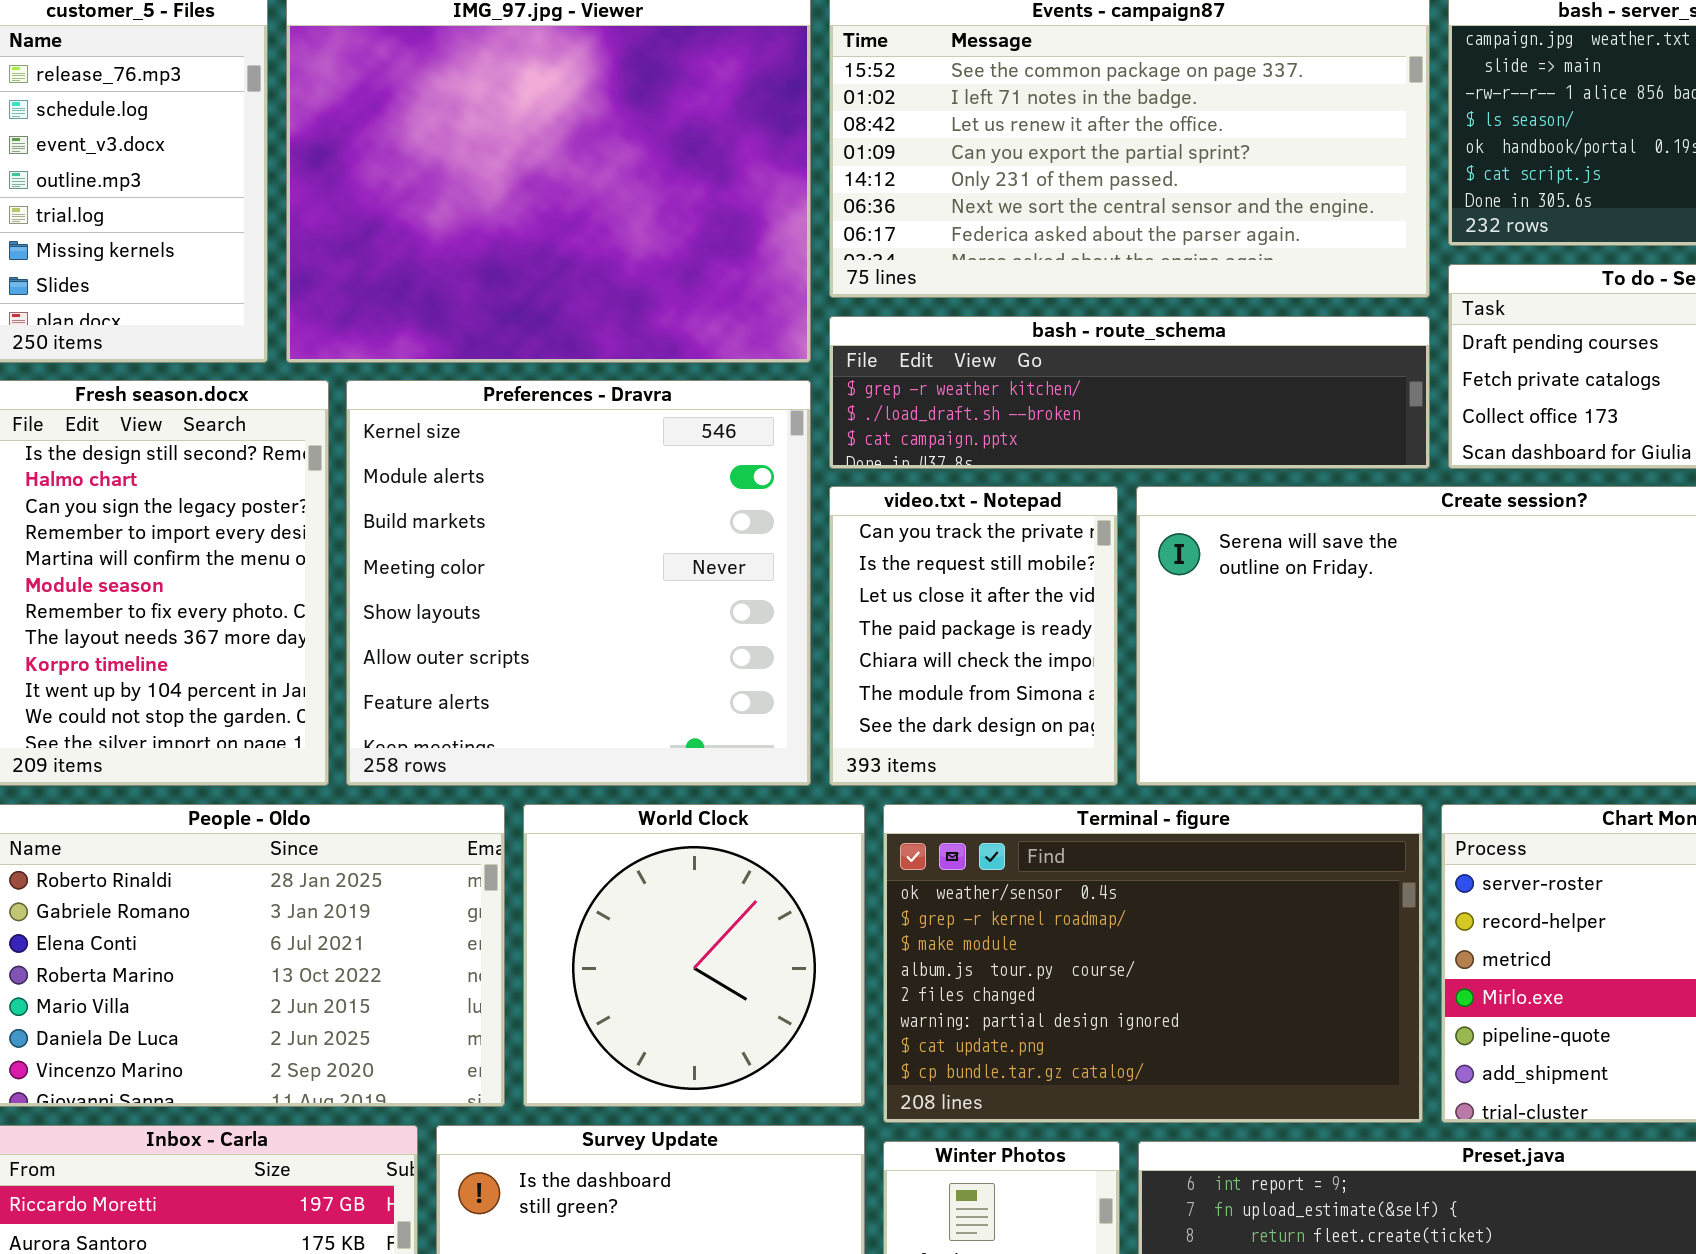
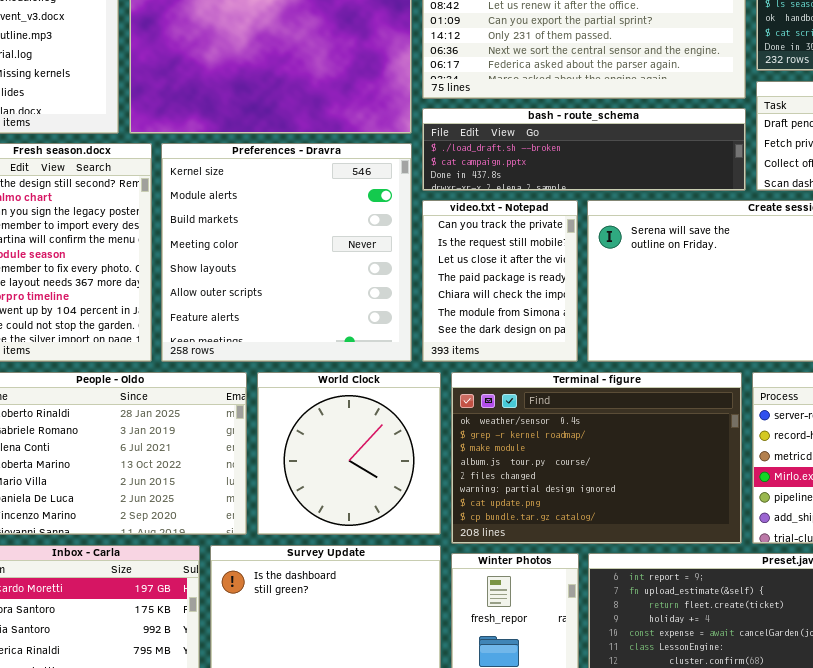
bash - route_schema: [829,316,1430,469] -> [422,108,746,191], scrolled down 1 row

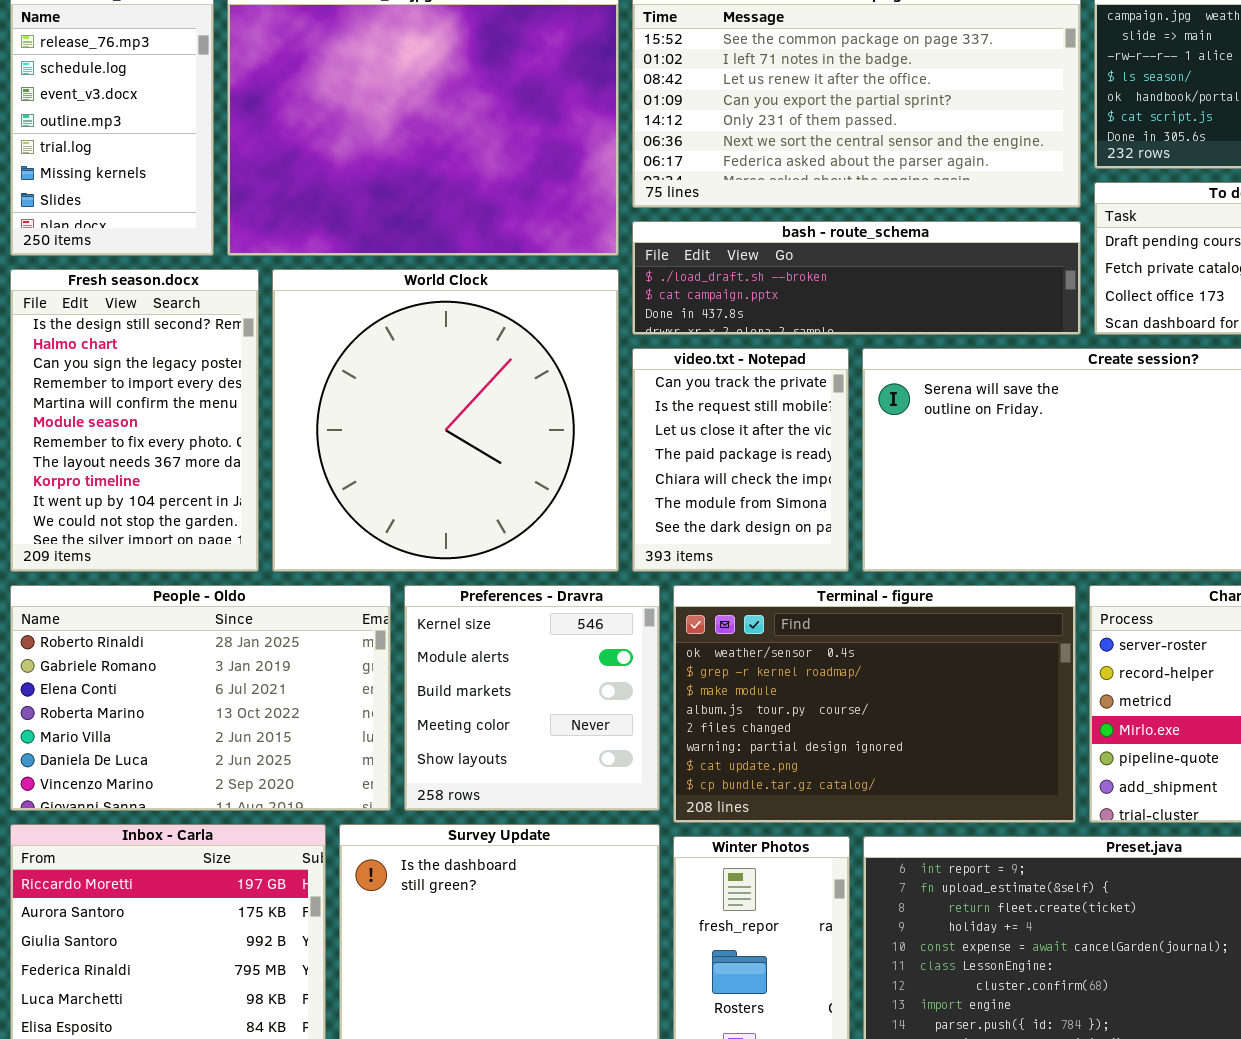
Preferences - Dravra: [161,143,412,362] -> [404,585,660,811], moved, resized
World Clock: [257,372,441,535] -> [272,269,619,572], moved, resized

